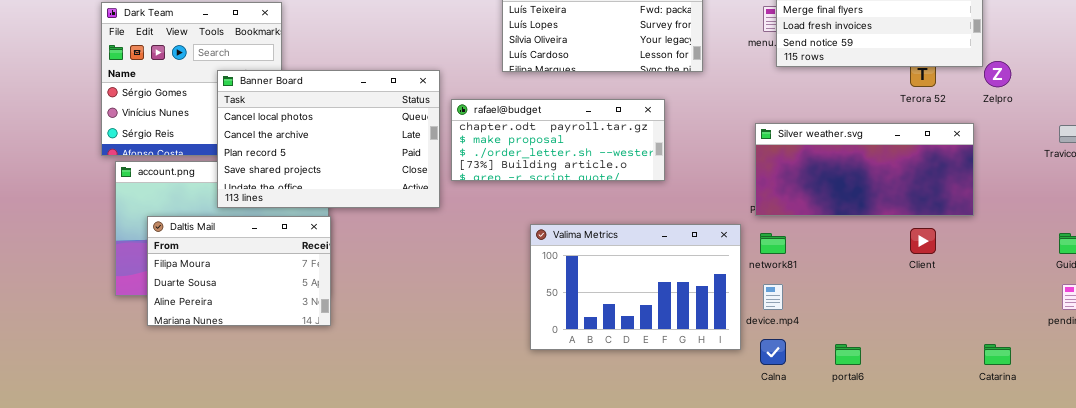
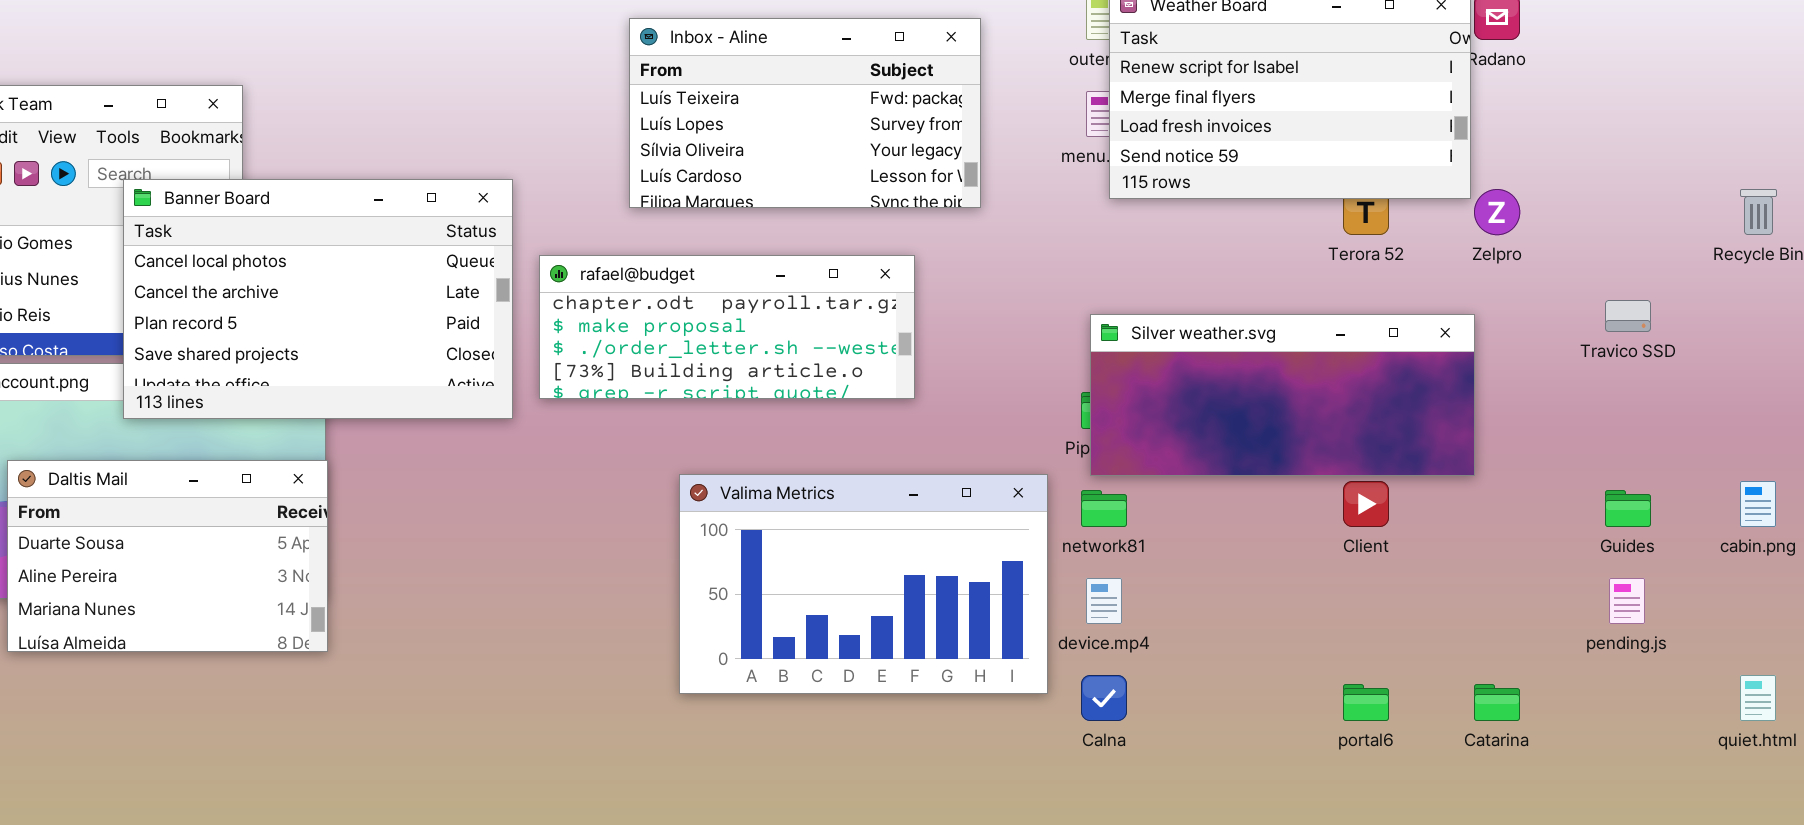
Banner Board: [217,70,440,208] -> [123,179,513,419], moved
Silver weather.svg: [755,123,974,216] -> [1090,314,1475,476], moved
Daltis Mail: [147,216,331,326] -> [7,460,328,652], scrolled down 1 row
portal6: [835,344,861,365] -> [1343,684,1389,721], moved

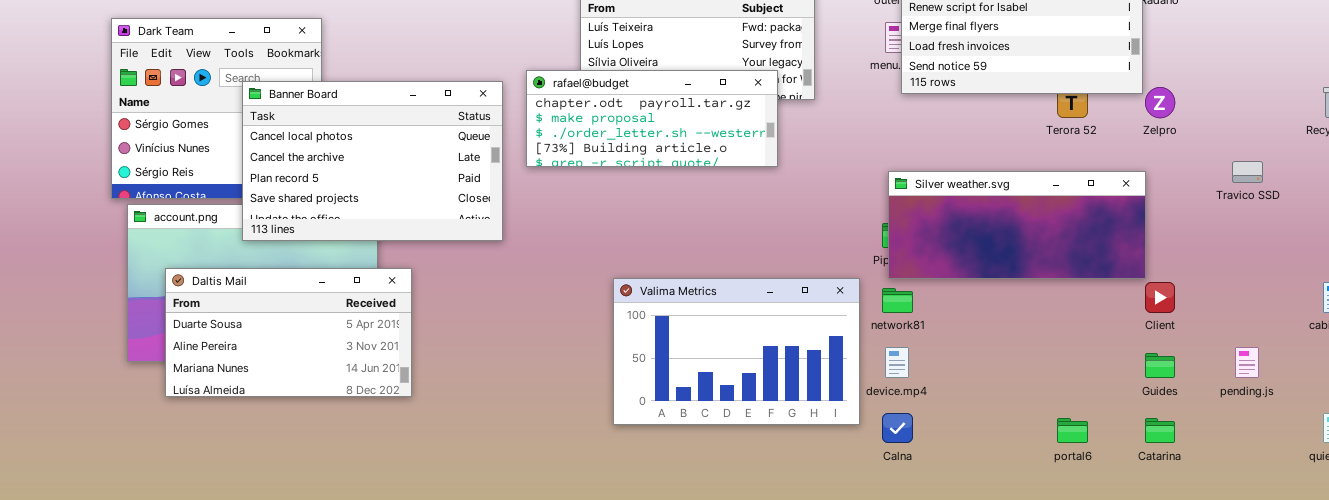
rafael@budget: [539,255,915,399] -> [526,70,778,167], moved
Daltis Mail: [7,460,328,652] -> [165,268,412,397], resized
Client: [1343,481,1389,527] -> [1145,282,1175,313], moved
Guides: [1605,490,1651,527] -> [1145,353,1175,378], moved

